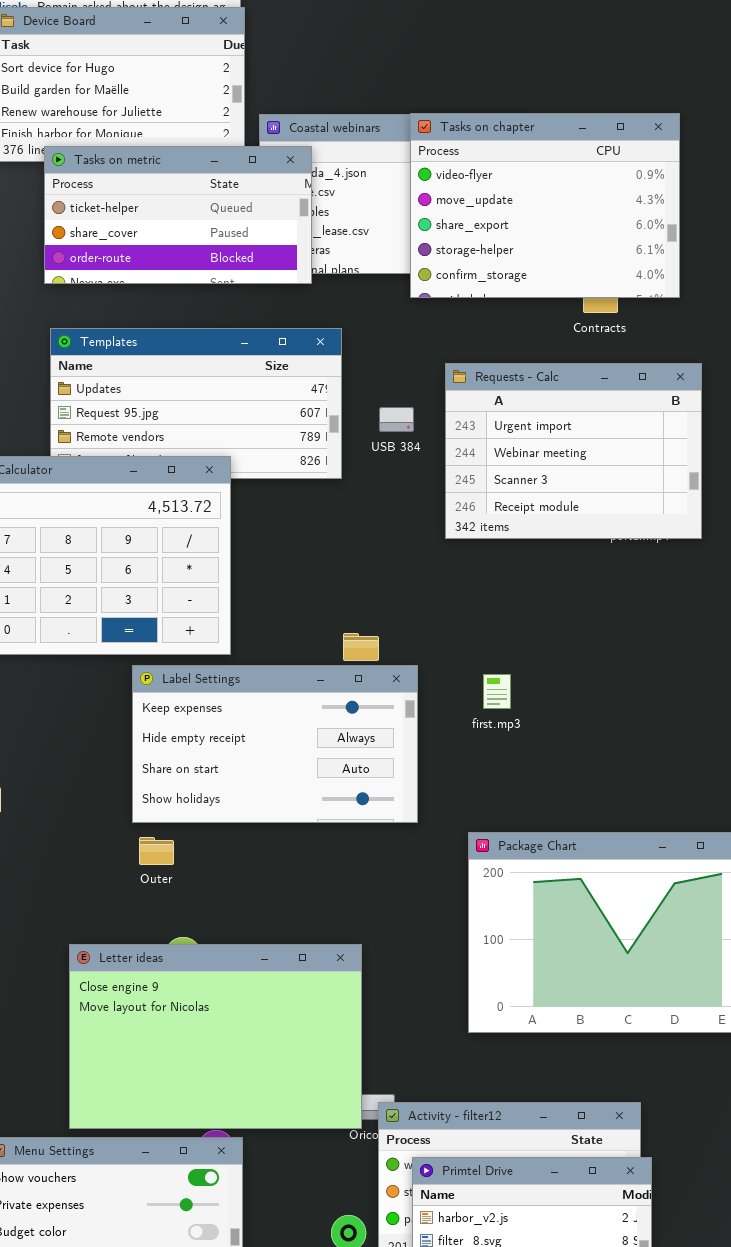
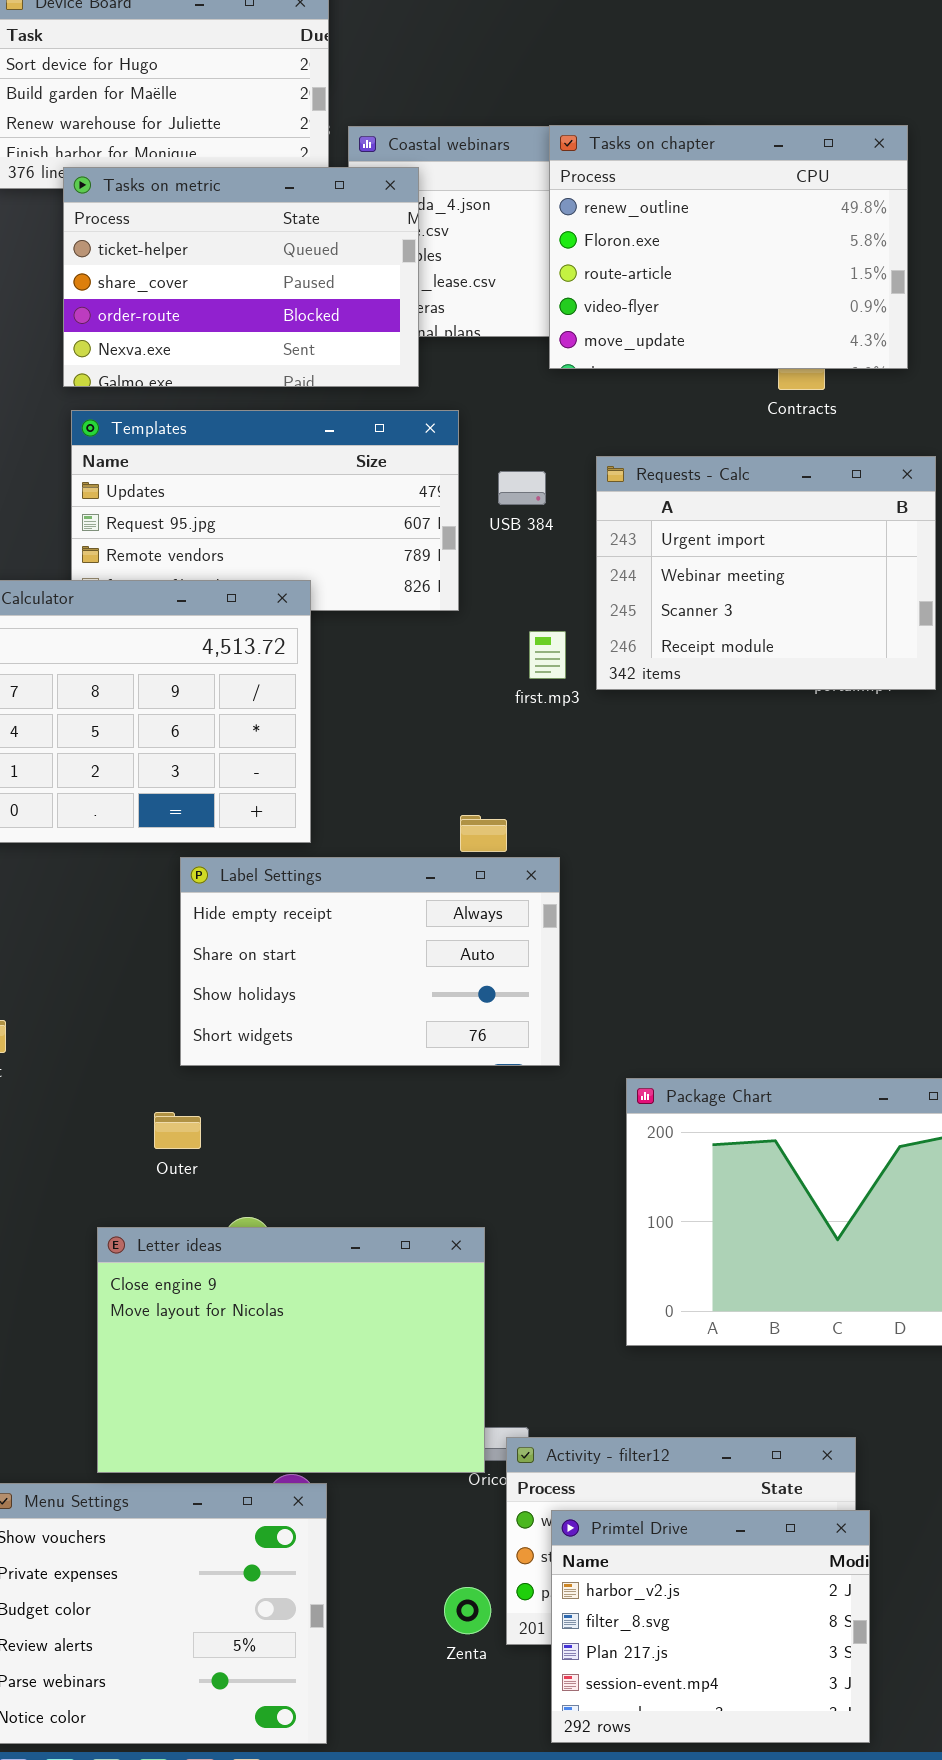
Tasks on chapter: [410,113,680,298] -> [549,125,908,369], scrolled up 3 rows
Tasks on metric: [44,146,312,284] -> [63,167,419,387], resized
USB 384: [379,407,414,432] -> [498,471,546,505], moved
Label Settings: [132,665,418,823] -> [180,857,560,1066], scrolled down 1 row
first.mp3: [483,674,511,709] -> [529,631,566,679], moved
Outer: [139,837,174,865] -> [154,1112,201,1149], moved

